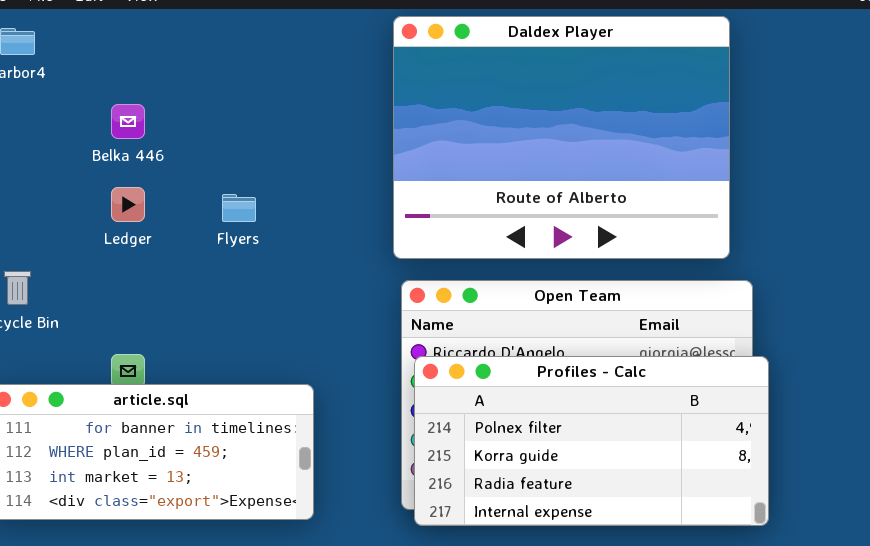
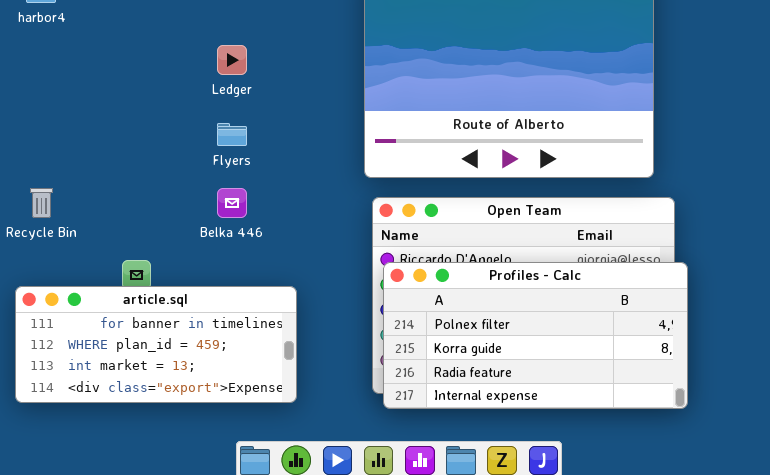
Belka 446: [111,104,145,139] -> [217,188,247,218], moved
Ledger: [111,187,145,222] -> [217,45,247,75], moved

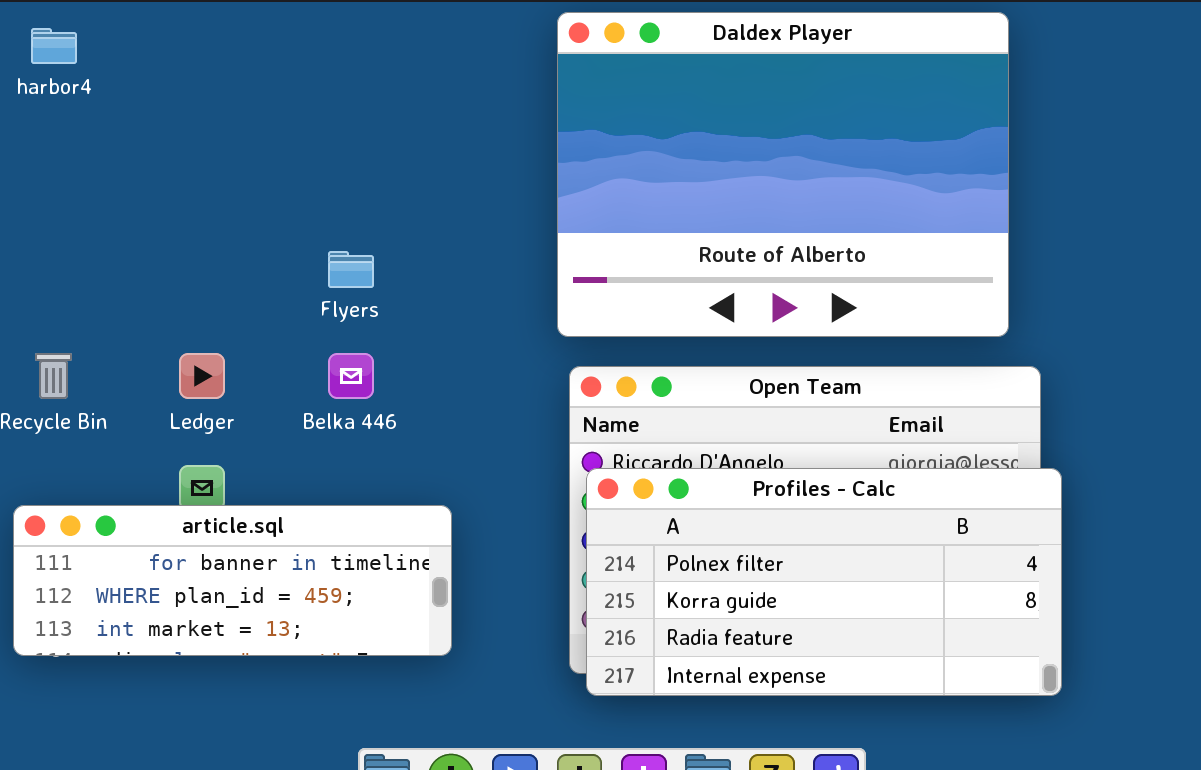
Ledger: [217,45,247,75] -> [179,353,225,399], moved
article.sql: [15,286,297,403] -> [13,505,452,656], resized

